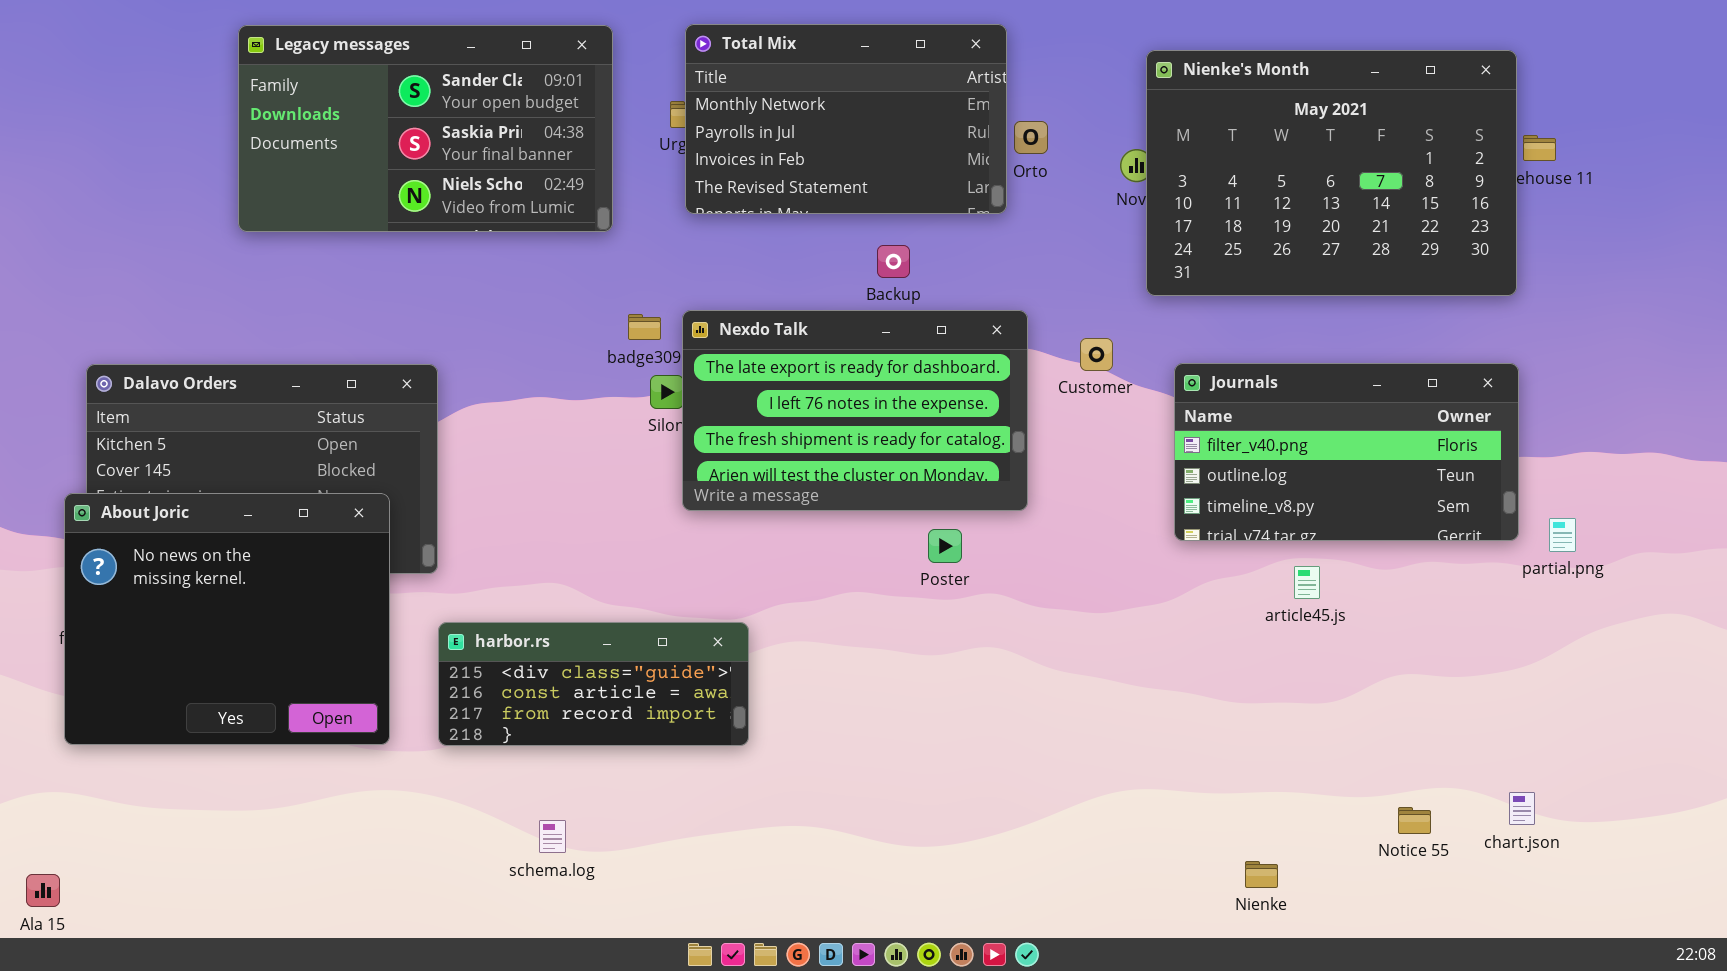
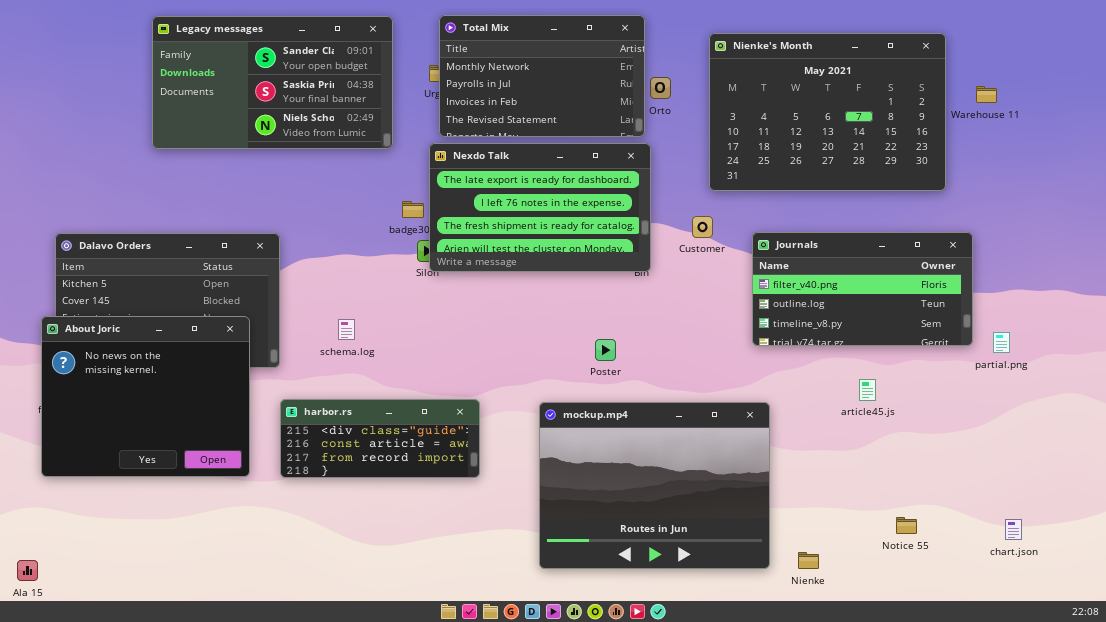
Nienke's Month: [1146,50,1517,296] -> [709,33,946,191], moved
Nexdo Talk: [682,310,1028,511] -> [429,143,651,272], moved
article45.js: [1294,566,1320,599] -> [859,379,876,401], moved
mockup.mp4: none -> [539,402,770,569], opened
chart.json: [1509,792,1535,825] -> [1005,519,1022,540], moved
schema.log: [539,820,566,853] -> [338,319,355,340], moved

